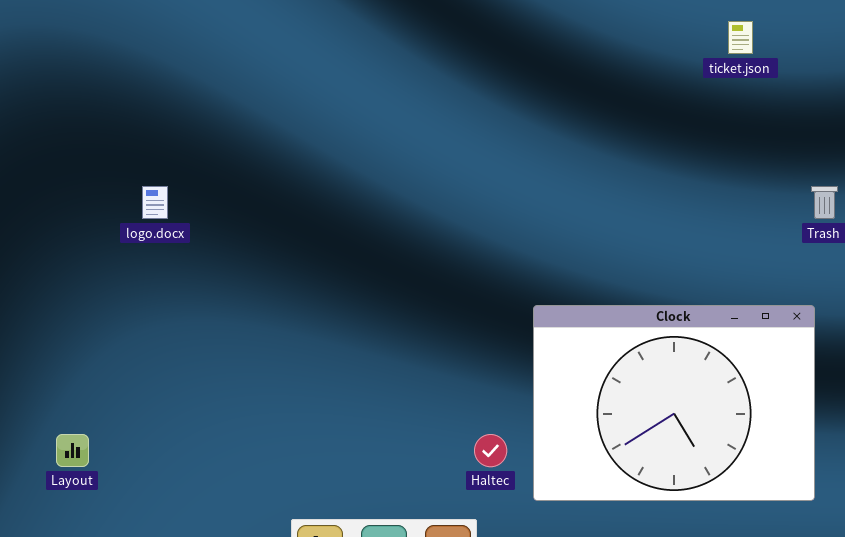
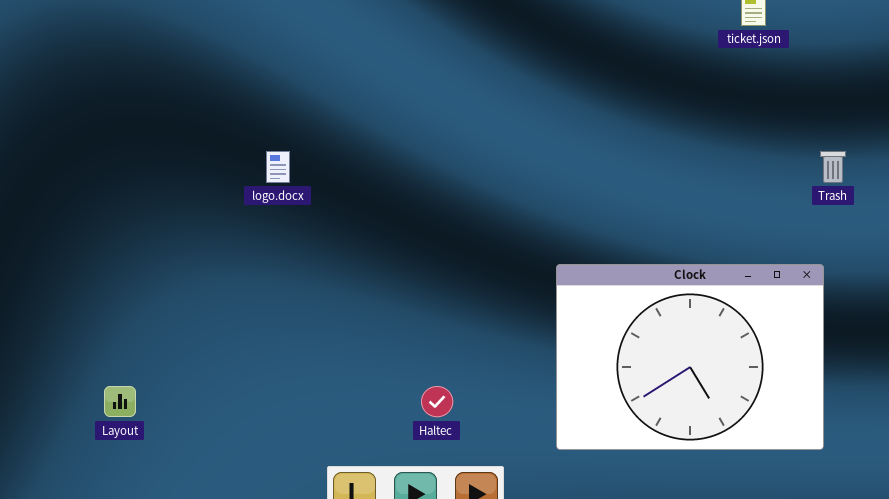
logo.docx: [142,186,168,219] -> [266,151,290,183], moved
Haltec: [474,434,507,467] -> [421,386,453,417], moved

